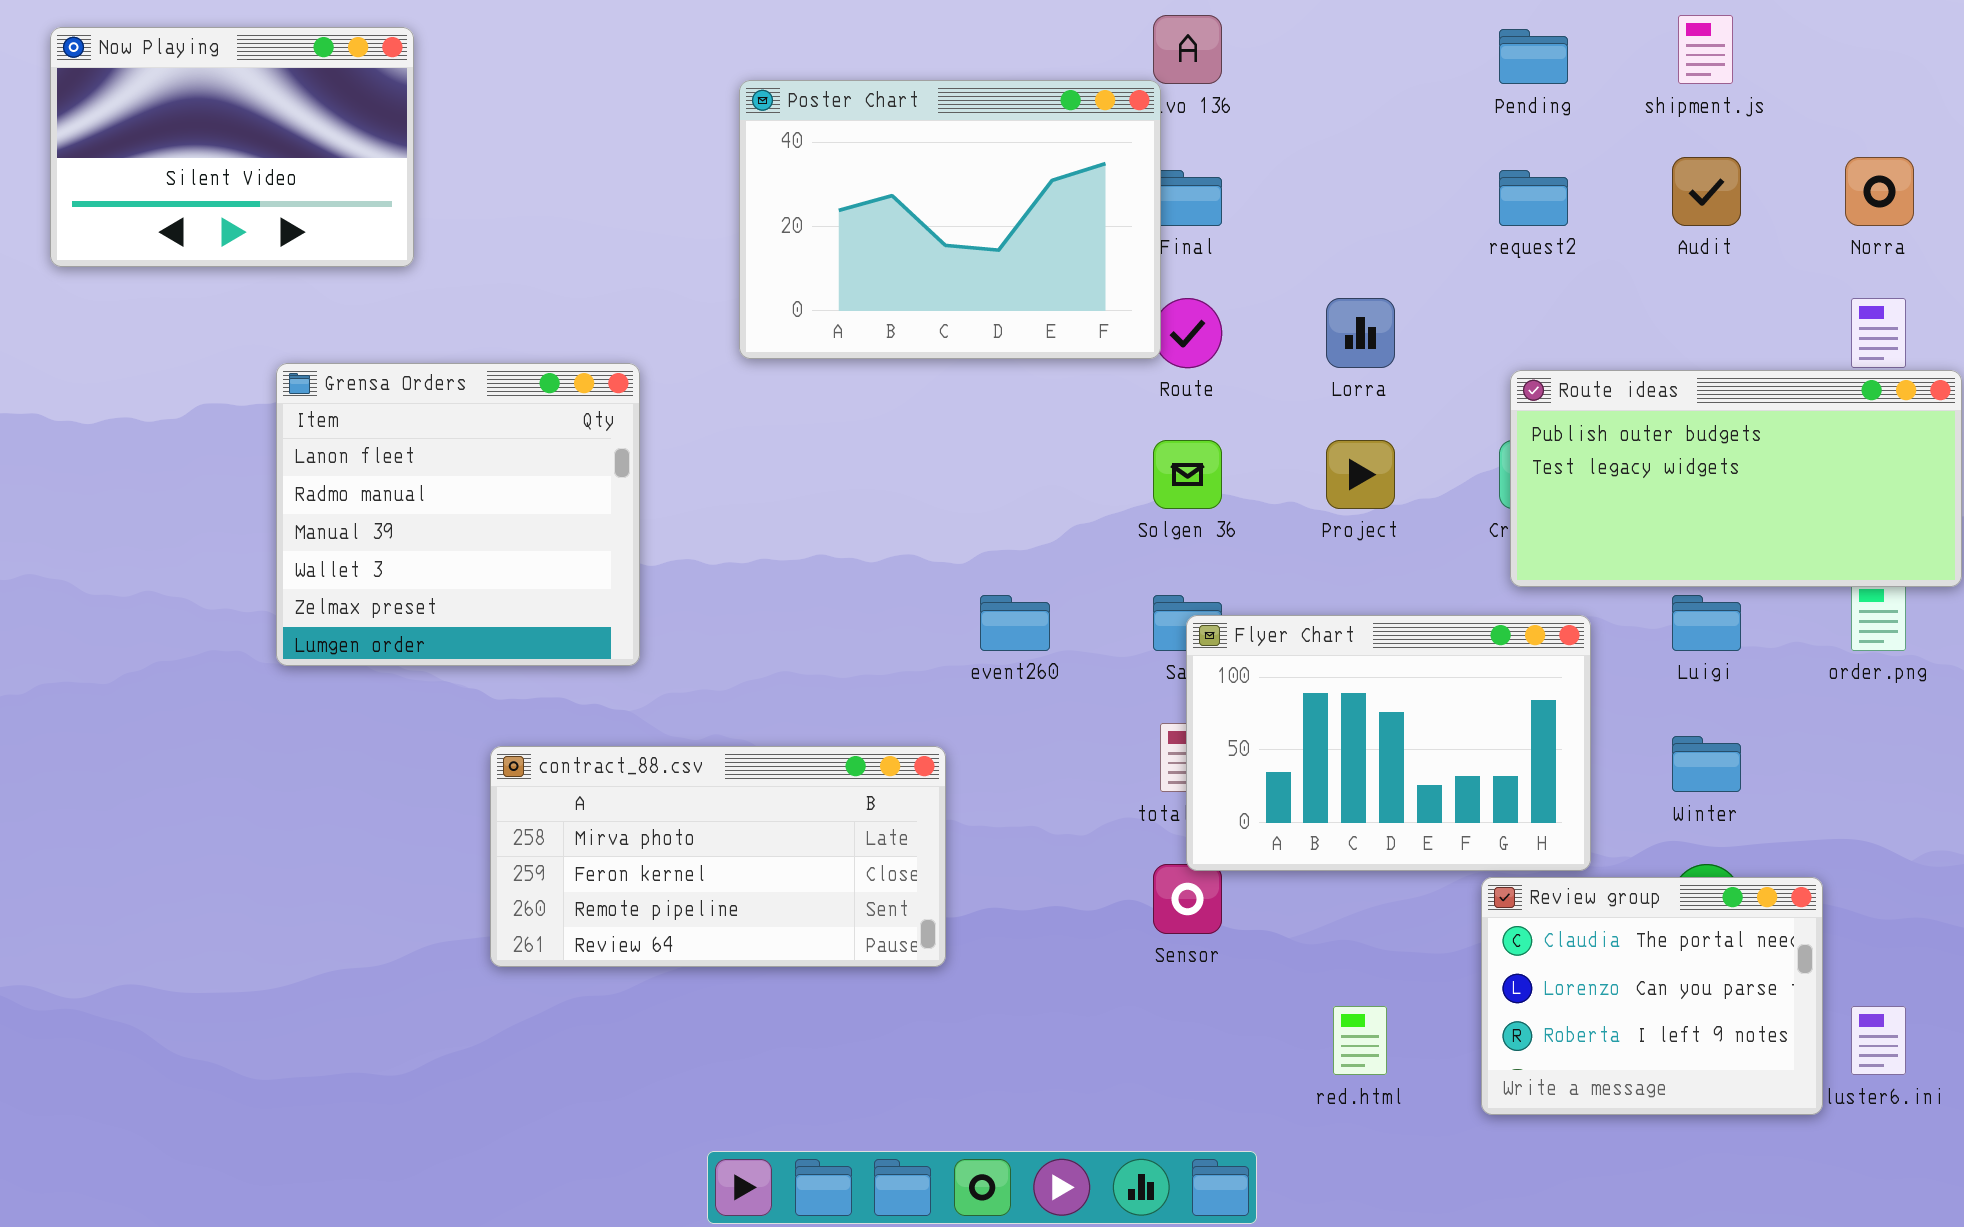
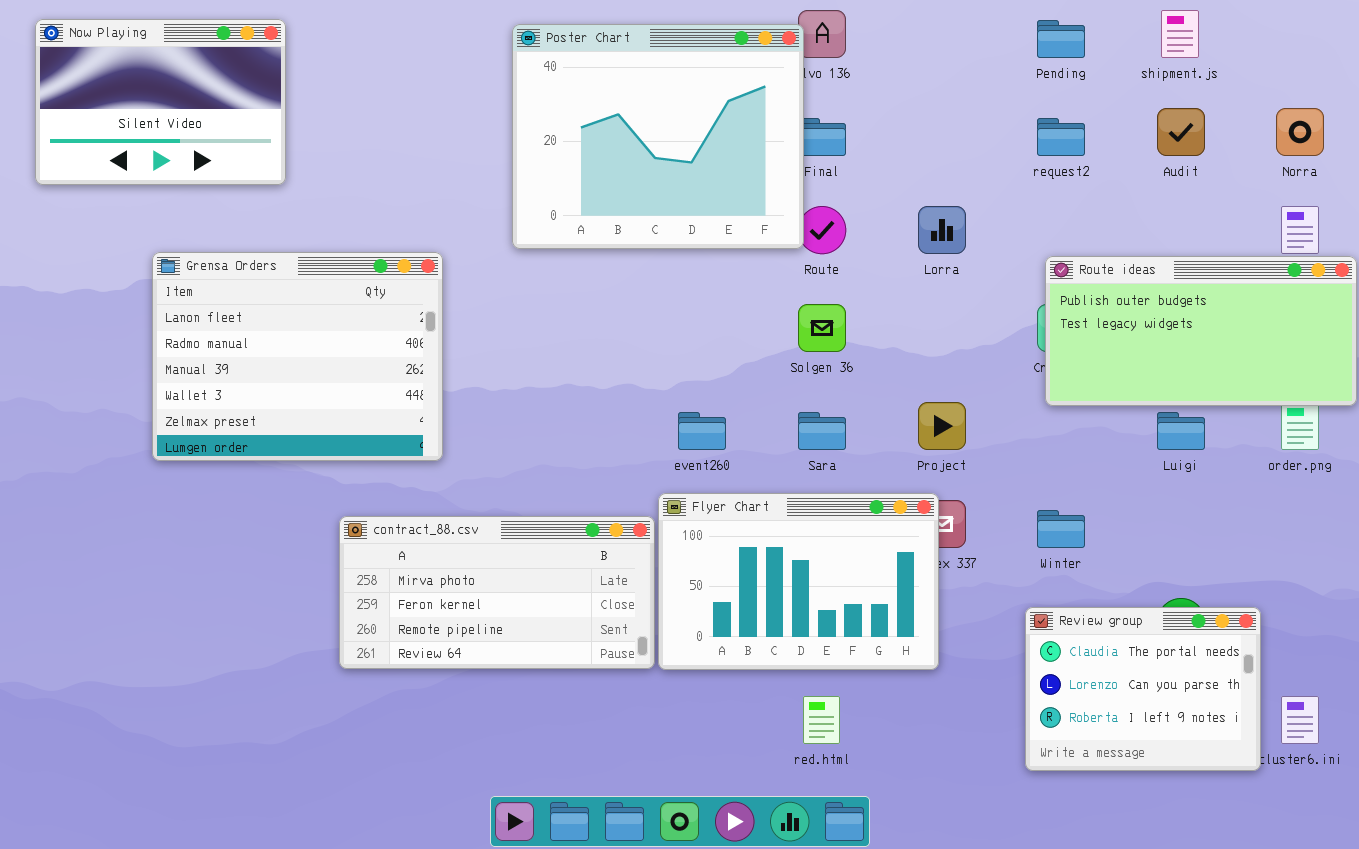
Poster Chart: [739,80,1161,359] -> [512,24,804,249], resized
Grensa Orders: [276,363,640,666] -> [152,252,443,461], resized
Project: [1326,440,1395,509] -> [918,402,966,450], moved
Flyer Chart: [1186,615,1591,871] -> [658,493,939,670], moved
Winter: [1672,736,1741,792] -> [1037,510,1085,548], moved
red.html: [1333,1006,1387,1075] -> [803,696,840,744], moved

